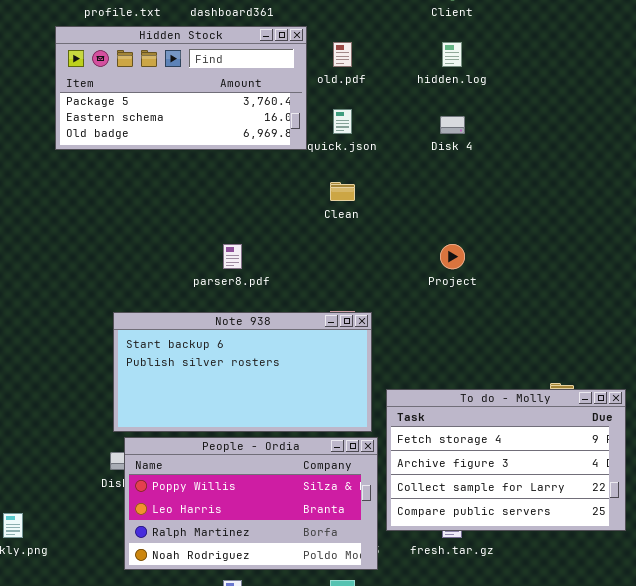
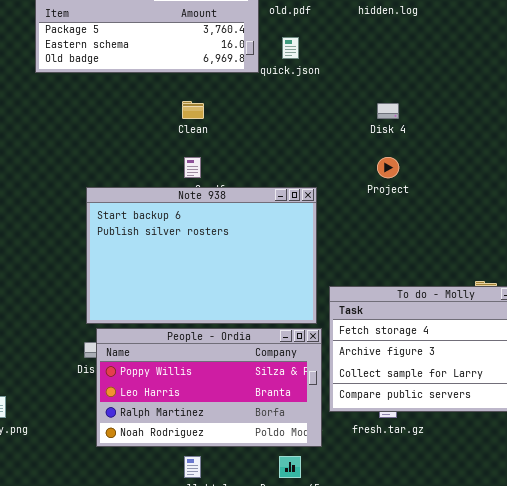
Disk 4: [440,116,465,134] -> [377,103,399,119], moved
Clean: [330,182,355,201] -> [182,101,204,119], moved
Note 938: [113,312,372,432] -> [86,187,317,324], resized

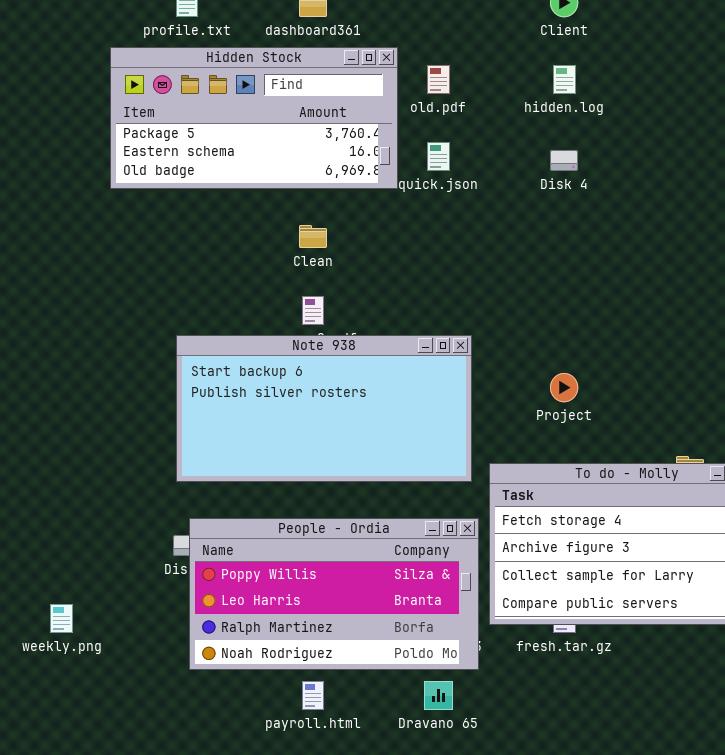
Disk 4: [377,103,399,119] -> [550,150,578,171], moved
Project: [377,157,399,178] -> [550,373,578,402], moved
Note 938: [86,187,317,324] -> [176,335,472,482], resized

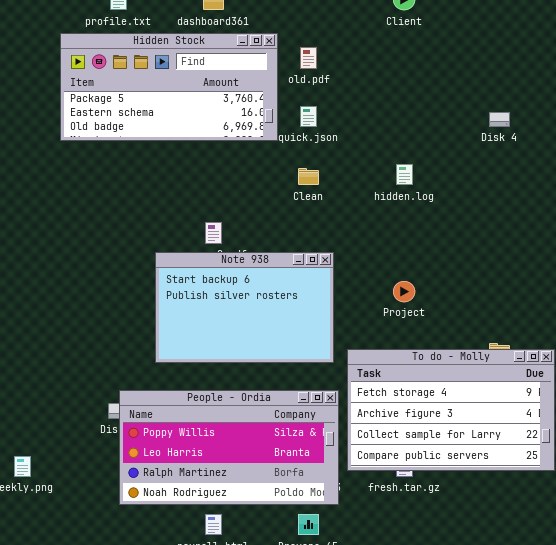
hidden.log: [553,65,576,94] -> [396,164,413,185], moved
Disk 4: [550,150,578,171] -> [489,112,510,127], moved
Clean: [299,225,327,248] -> [298,168,319,185], moved
Note 938: [176,335,472,482] -> [155,252,334,363], resized

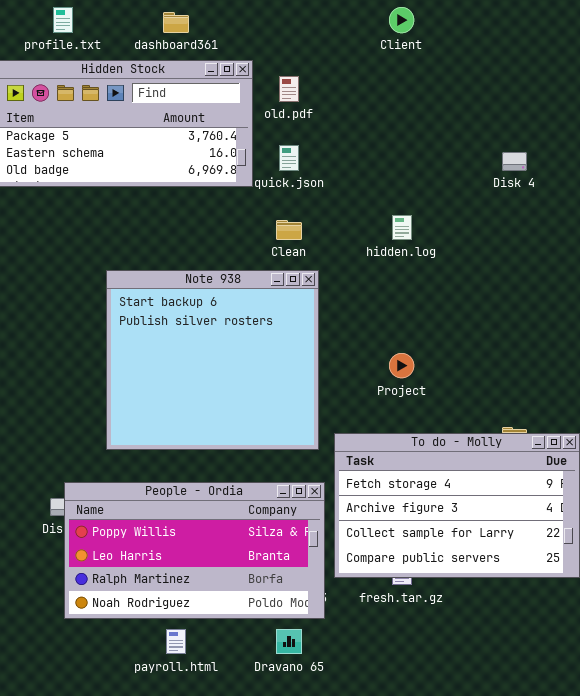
Note 938: [155,252,334,363] -> [106,270,319,450], resized

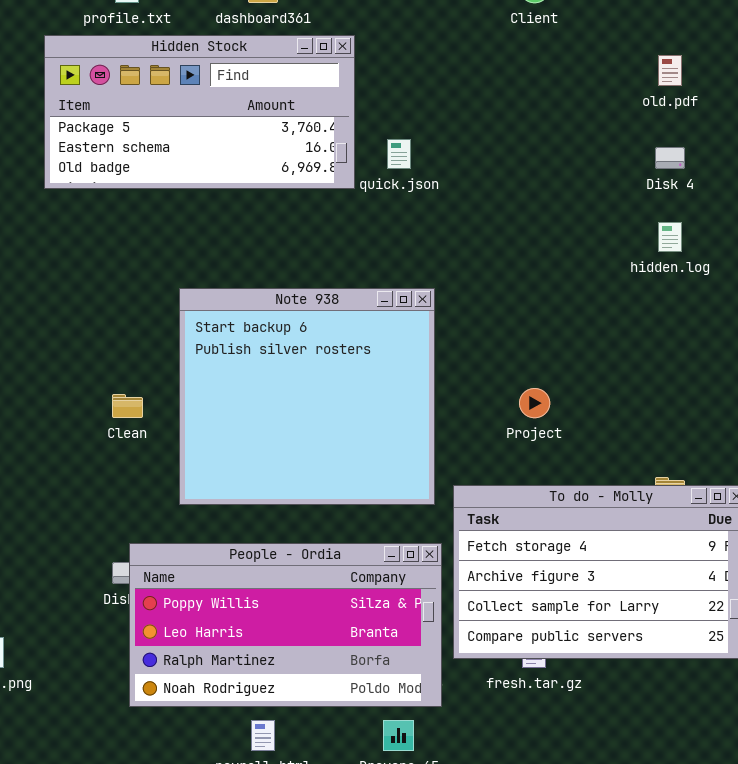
old.pdf: [279,76,299,102] -> [658,55,682,86], moved
hidden.log: [392,215,412,240] -> [658,222,682,252], moved
Clean: [276,220,302,240] -> [112,394,143,418], moved

